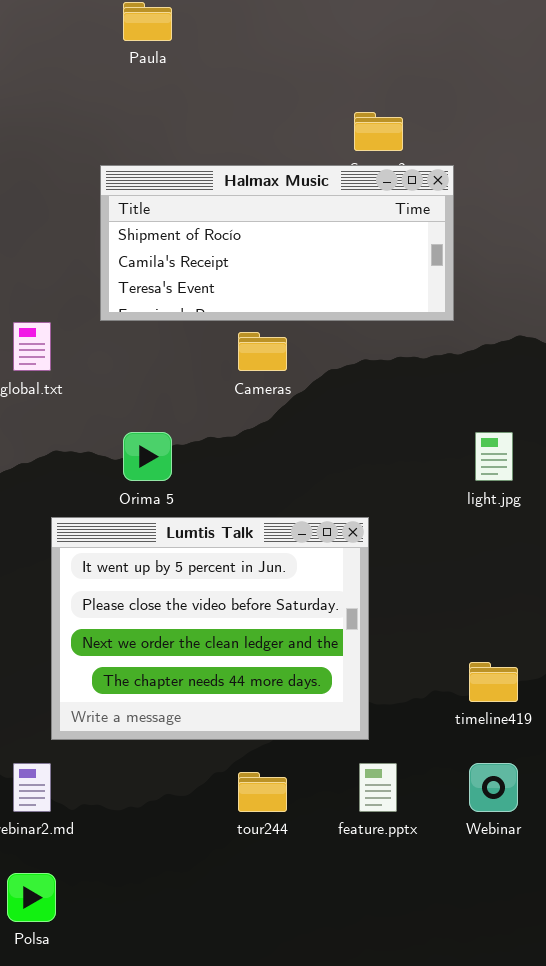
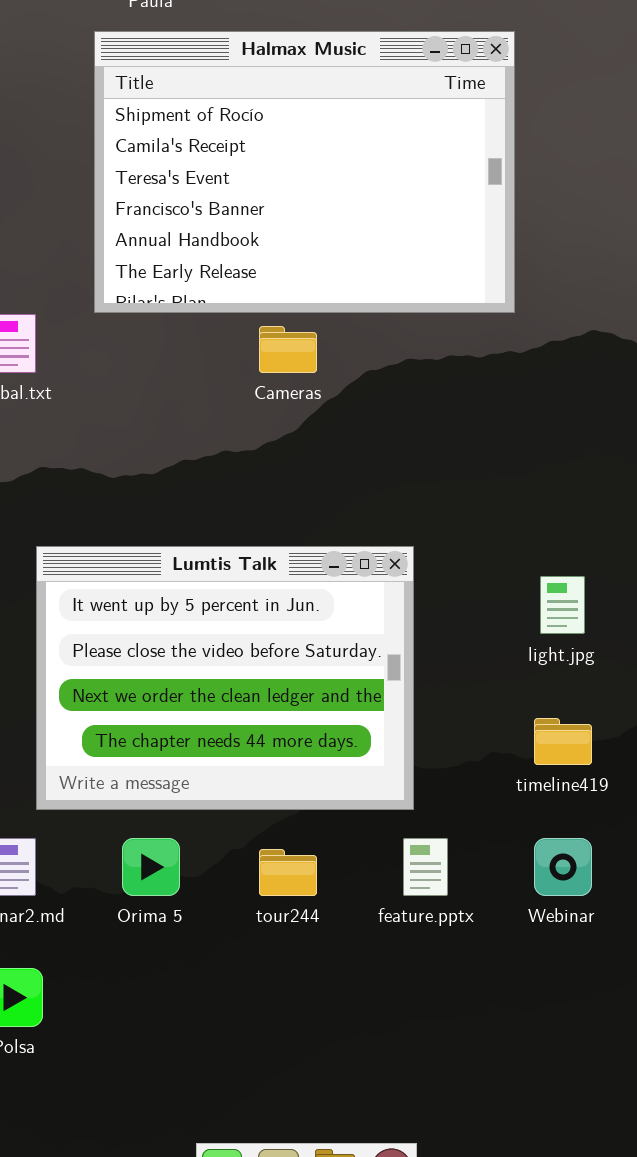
Halmax Music: [100,165,454,321] -> [94,31,515,313], resized
Orima 5: [123,432,172,481] -> [122,838,180,896], moved
light.jpg: [475,432,513,481] -> [540,576,585,634], moved

